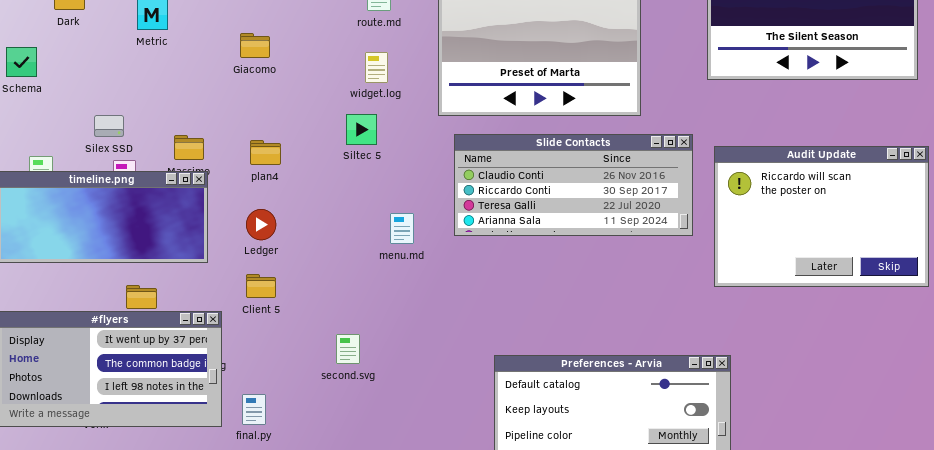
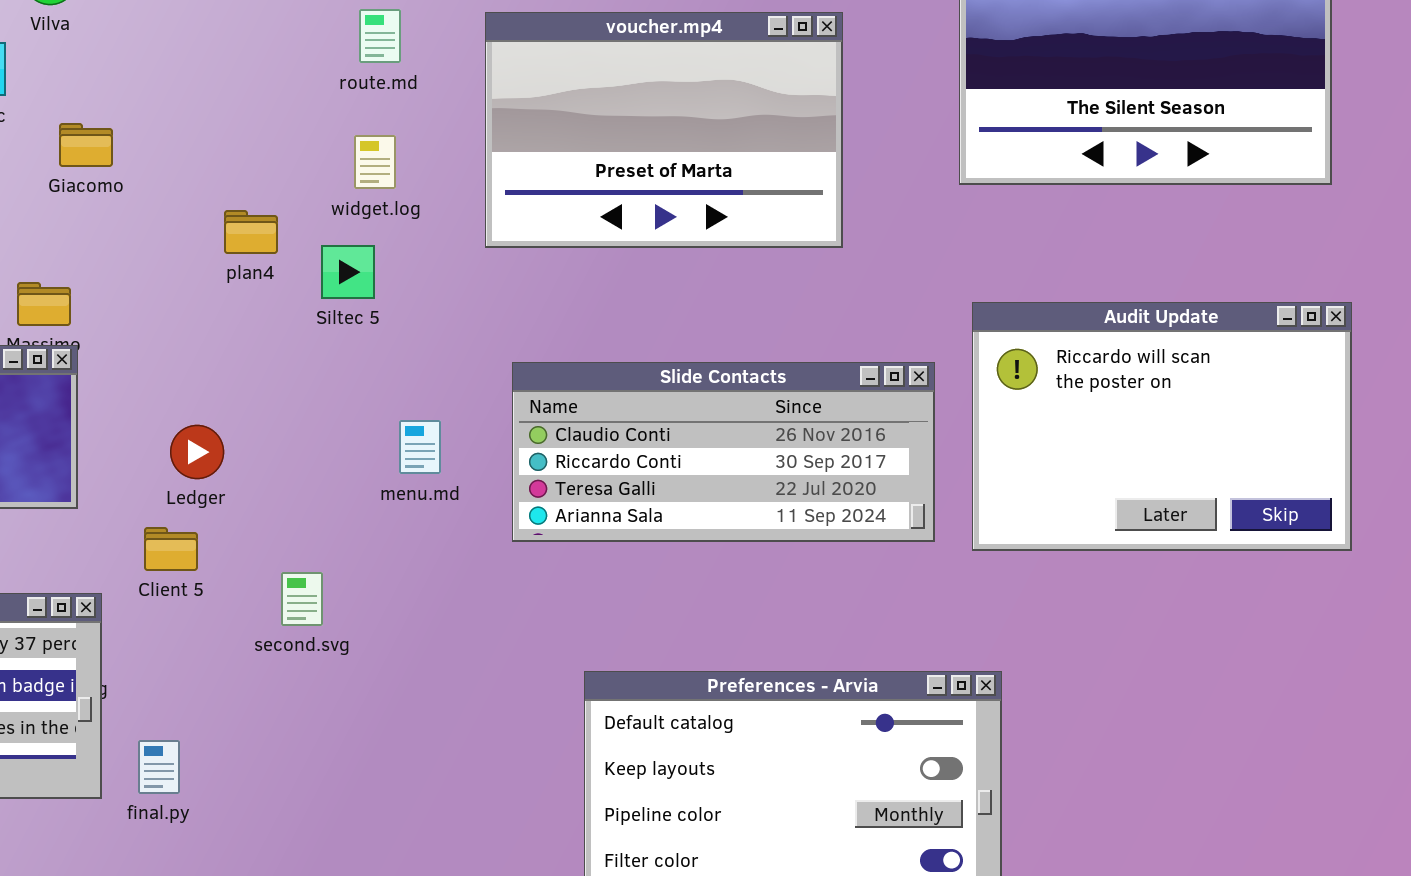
Giacomo: [240,33,270,58] -> [59,123,113,167], moved
Slide Contacts: [454,134,693,236] -> [512,362,935,542], moved
plan4: [250,140,281,165] -> [224,210,278,254], moved
Ledger: [246,209,276,240] -> [170,425,224,479], moved
second.svg: [336,334,360,364] -> [281,572,323,626], moved

